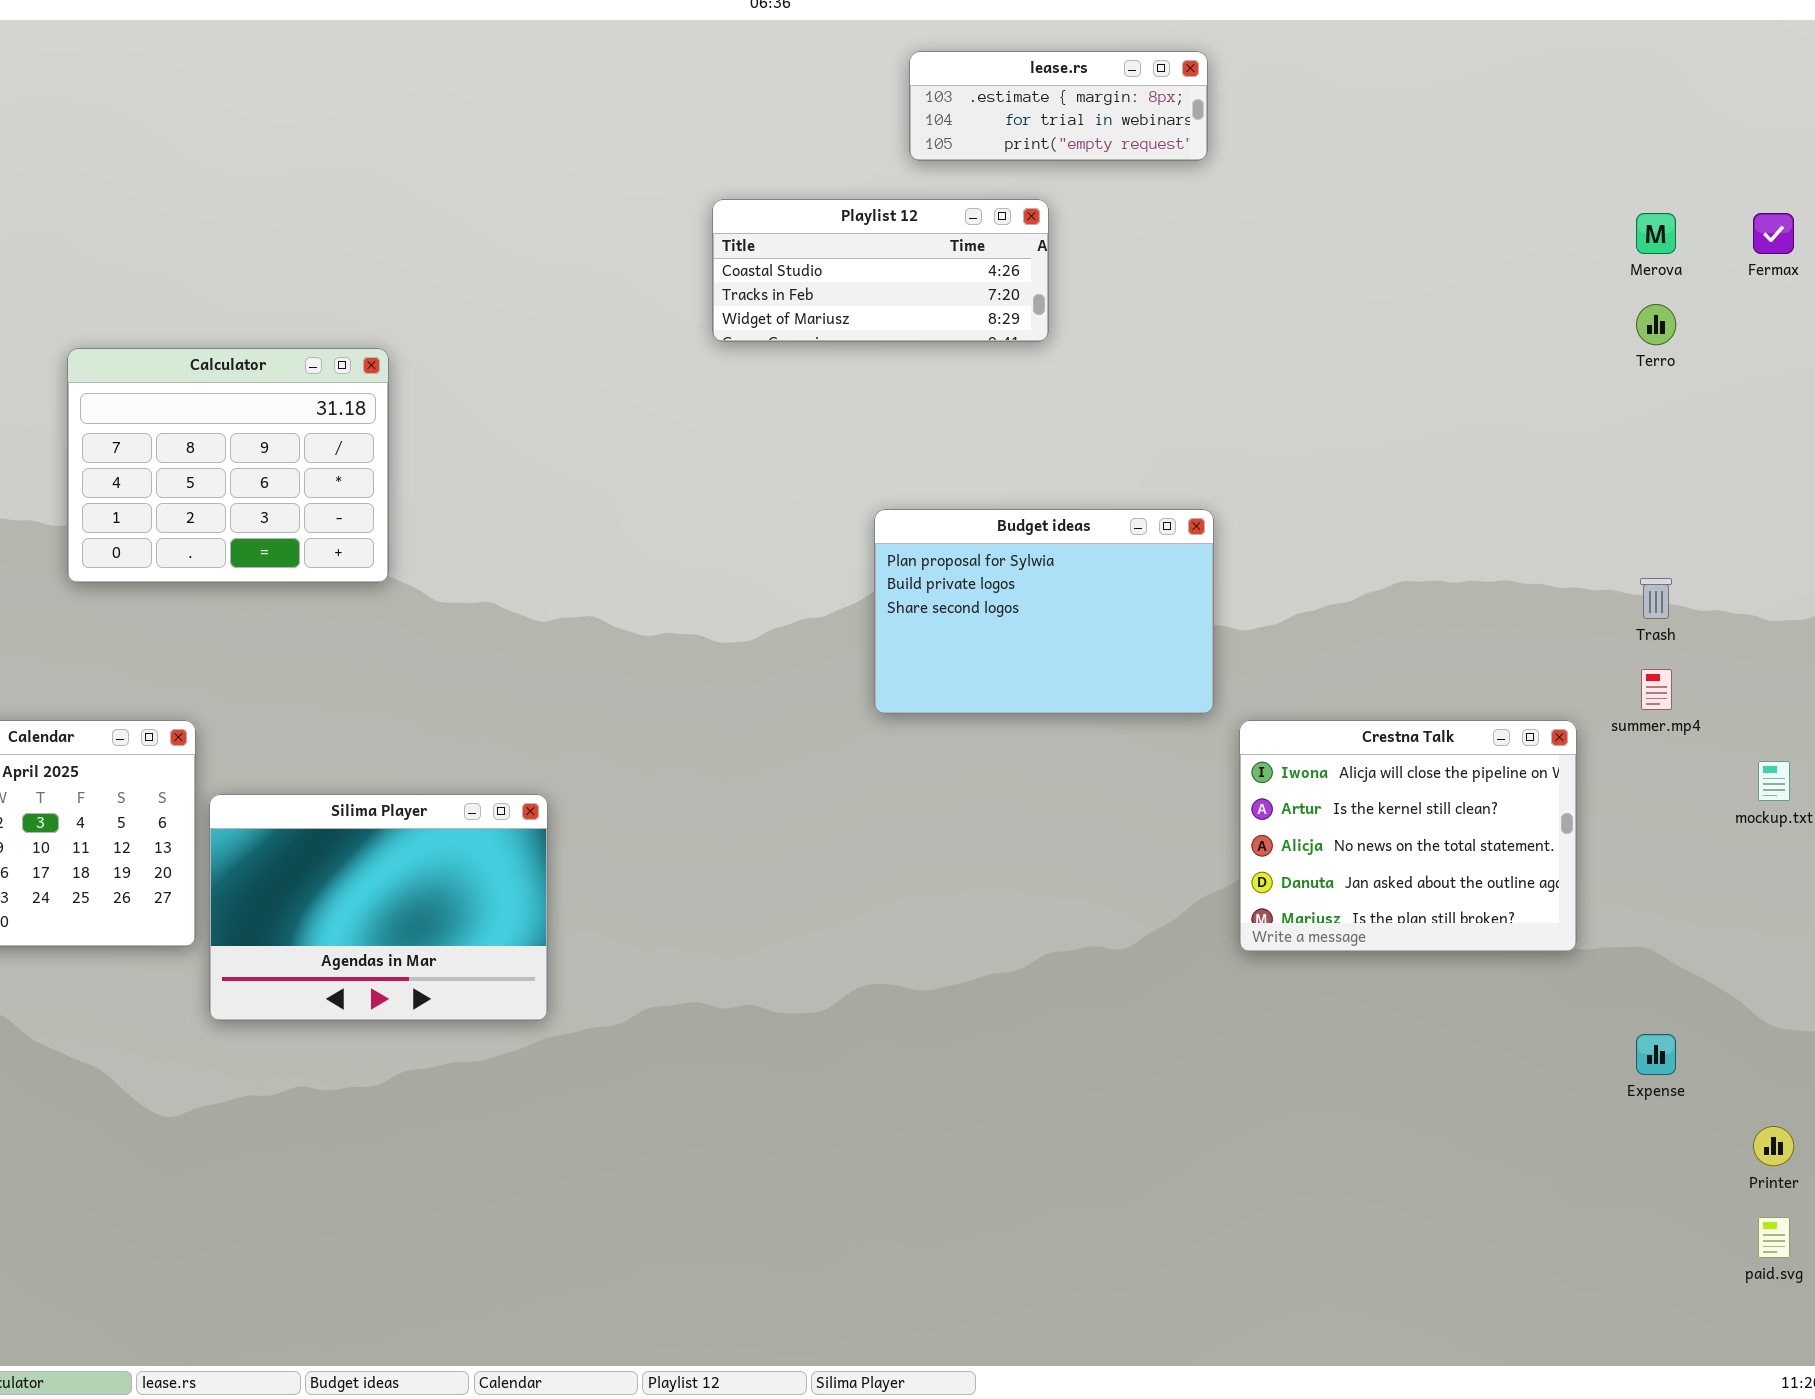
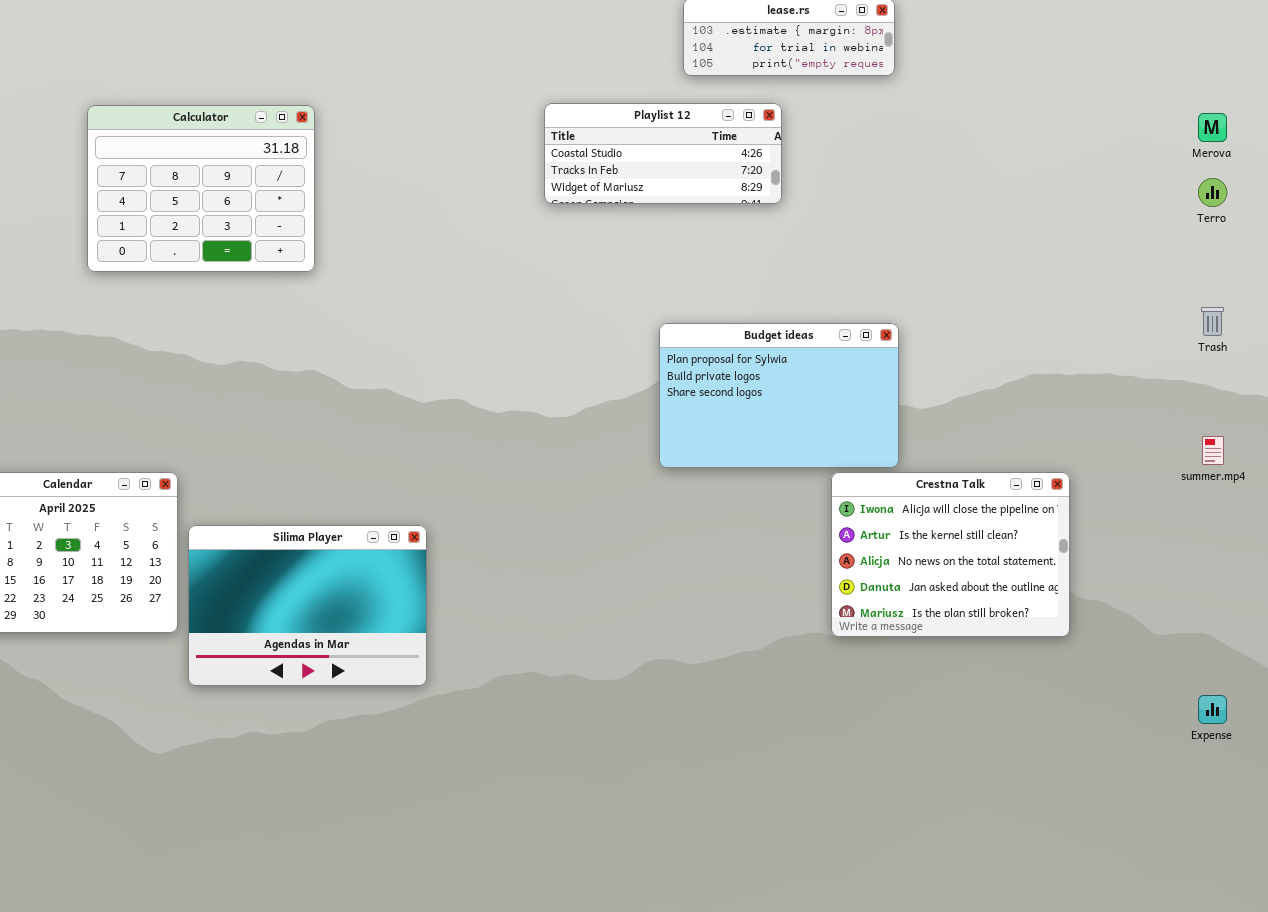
Calculator: [67,348,389,583] -> [87,105,315,272], moved
Trash: [1640,578,1672,619] -> [1201,307,1224,336], moved
Crestna Talk: [1239,720,1577,952] -> [831,472,1070,637], moved

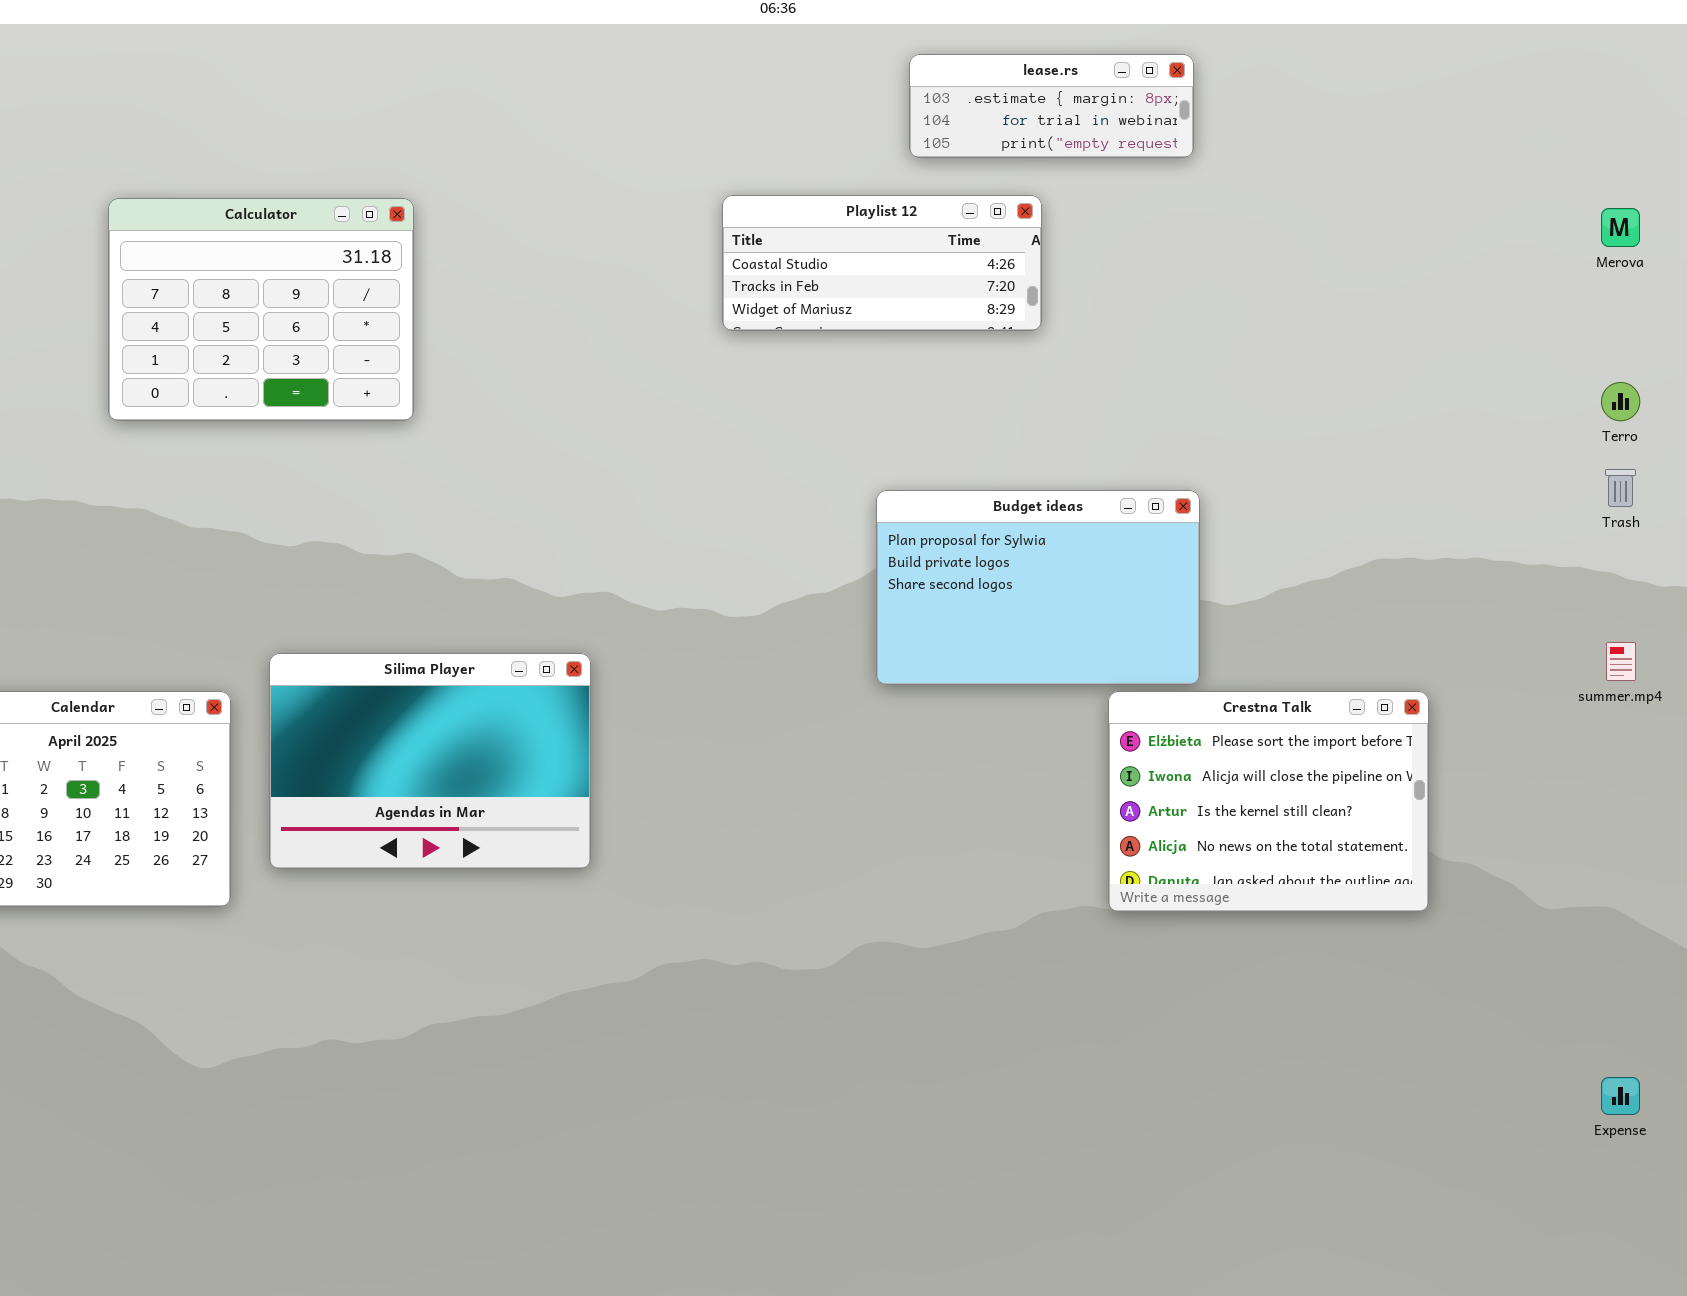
Terro: [1198,178,1227,207] -> [1601,382,1640,421], moved
Crestna Talk: [831,472,1070,637] -> [1108,691,1429,912], scrolled up 1 row
Silima Player: [188,525,427,686] -> [269,653,591,869], moved
Expense: [1198,695,1227,724] -> [1601,1077,1640,1115], moved

